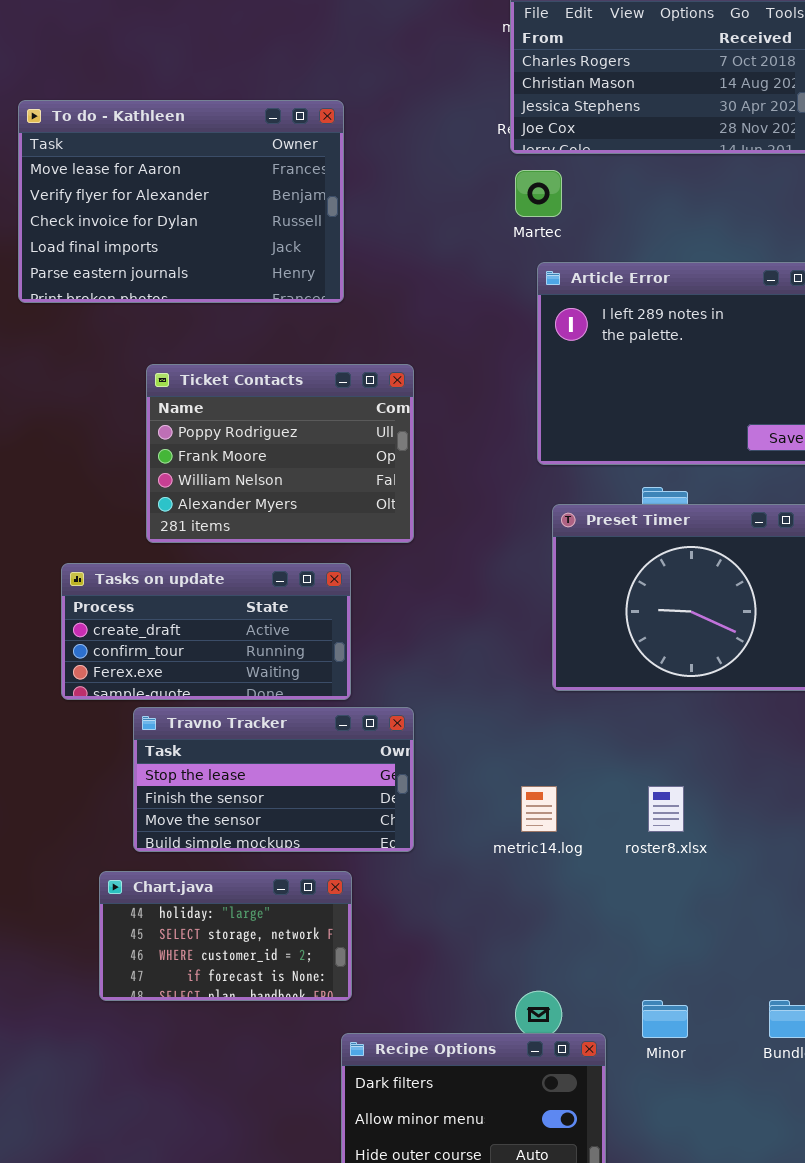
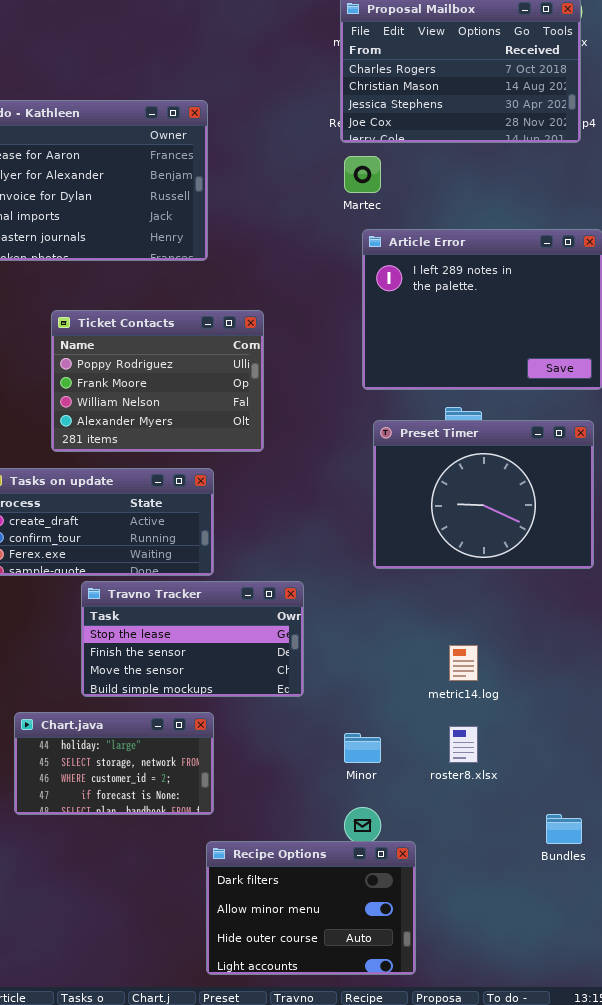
Travno Tracker: [133,707,414,852] -> [81,581,304,697], moved
metric14.log: [521,786,557,832] -> [449,645,478,681], moved
roster8.xlsx: [648,786,684,832] -> [449,726,478,763], moved
Minor: [642,1000,688,1038] -> [344,733,381,763], moved

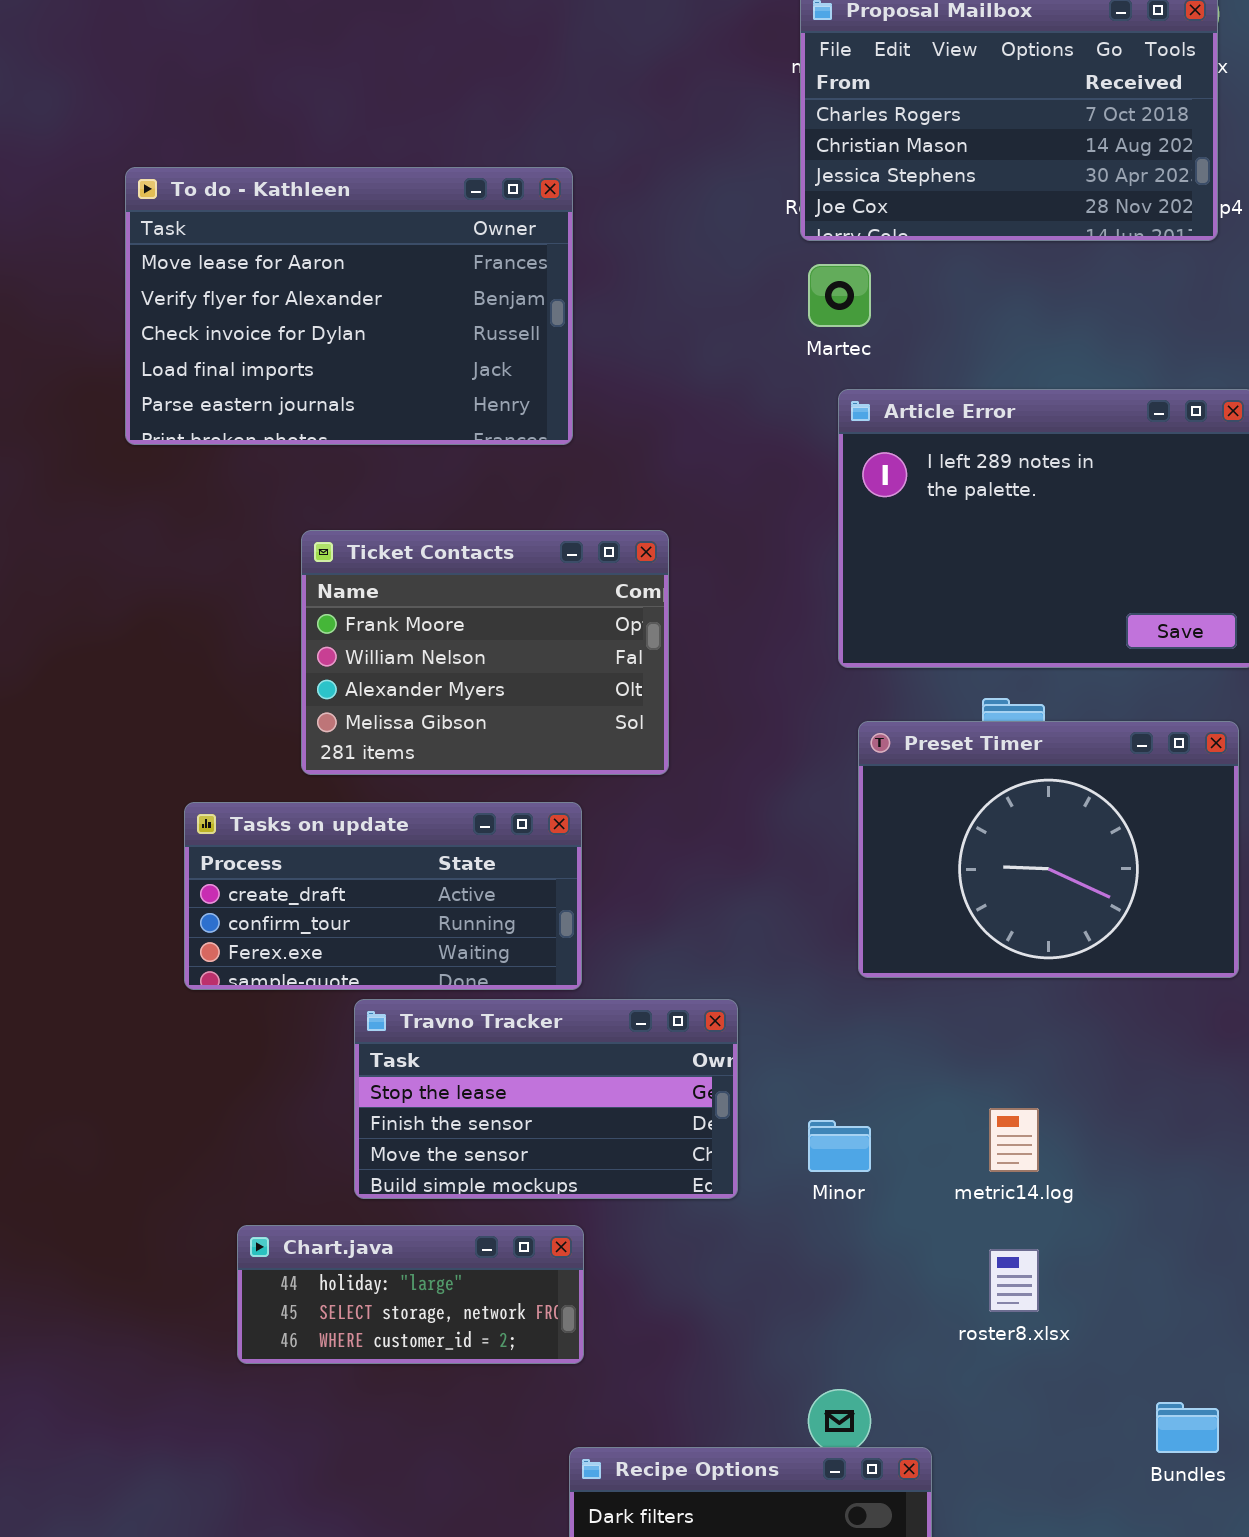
Ticket Contacts: [51,310,264,452] -> [301,530,669,775], scrolled down 1 row
Chart.java: [14,712,214,815] -> [237,1225,584,1364], resized
Minor: [344,733,381,763] -> [808,1120,871,1172], moved

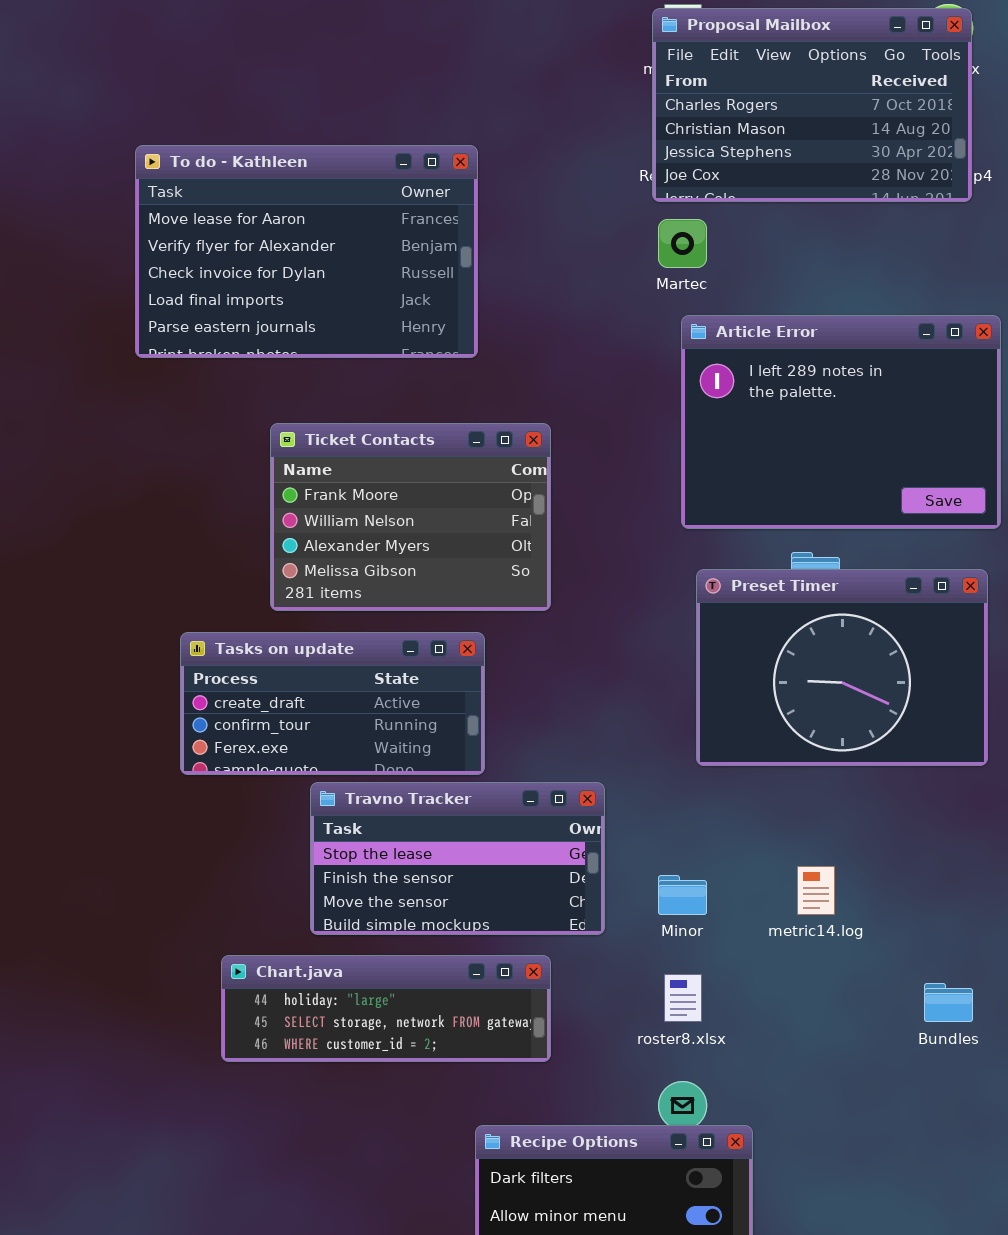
Chart.java: [237,1225,584,1364] -> [221,955,551,1062], resized
roster8.xlsx: [989,1249,1039,1312] -> [664,974,702,1022], moved
Bundles: [1156,1402,1219,1453] -> [924,983,973,1022], moved

